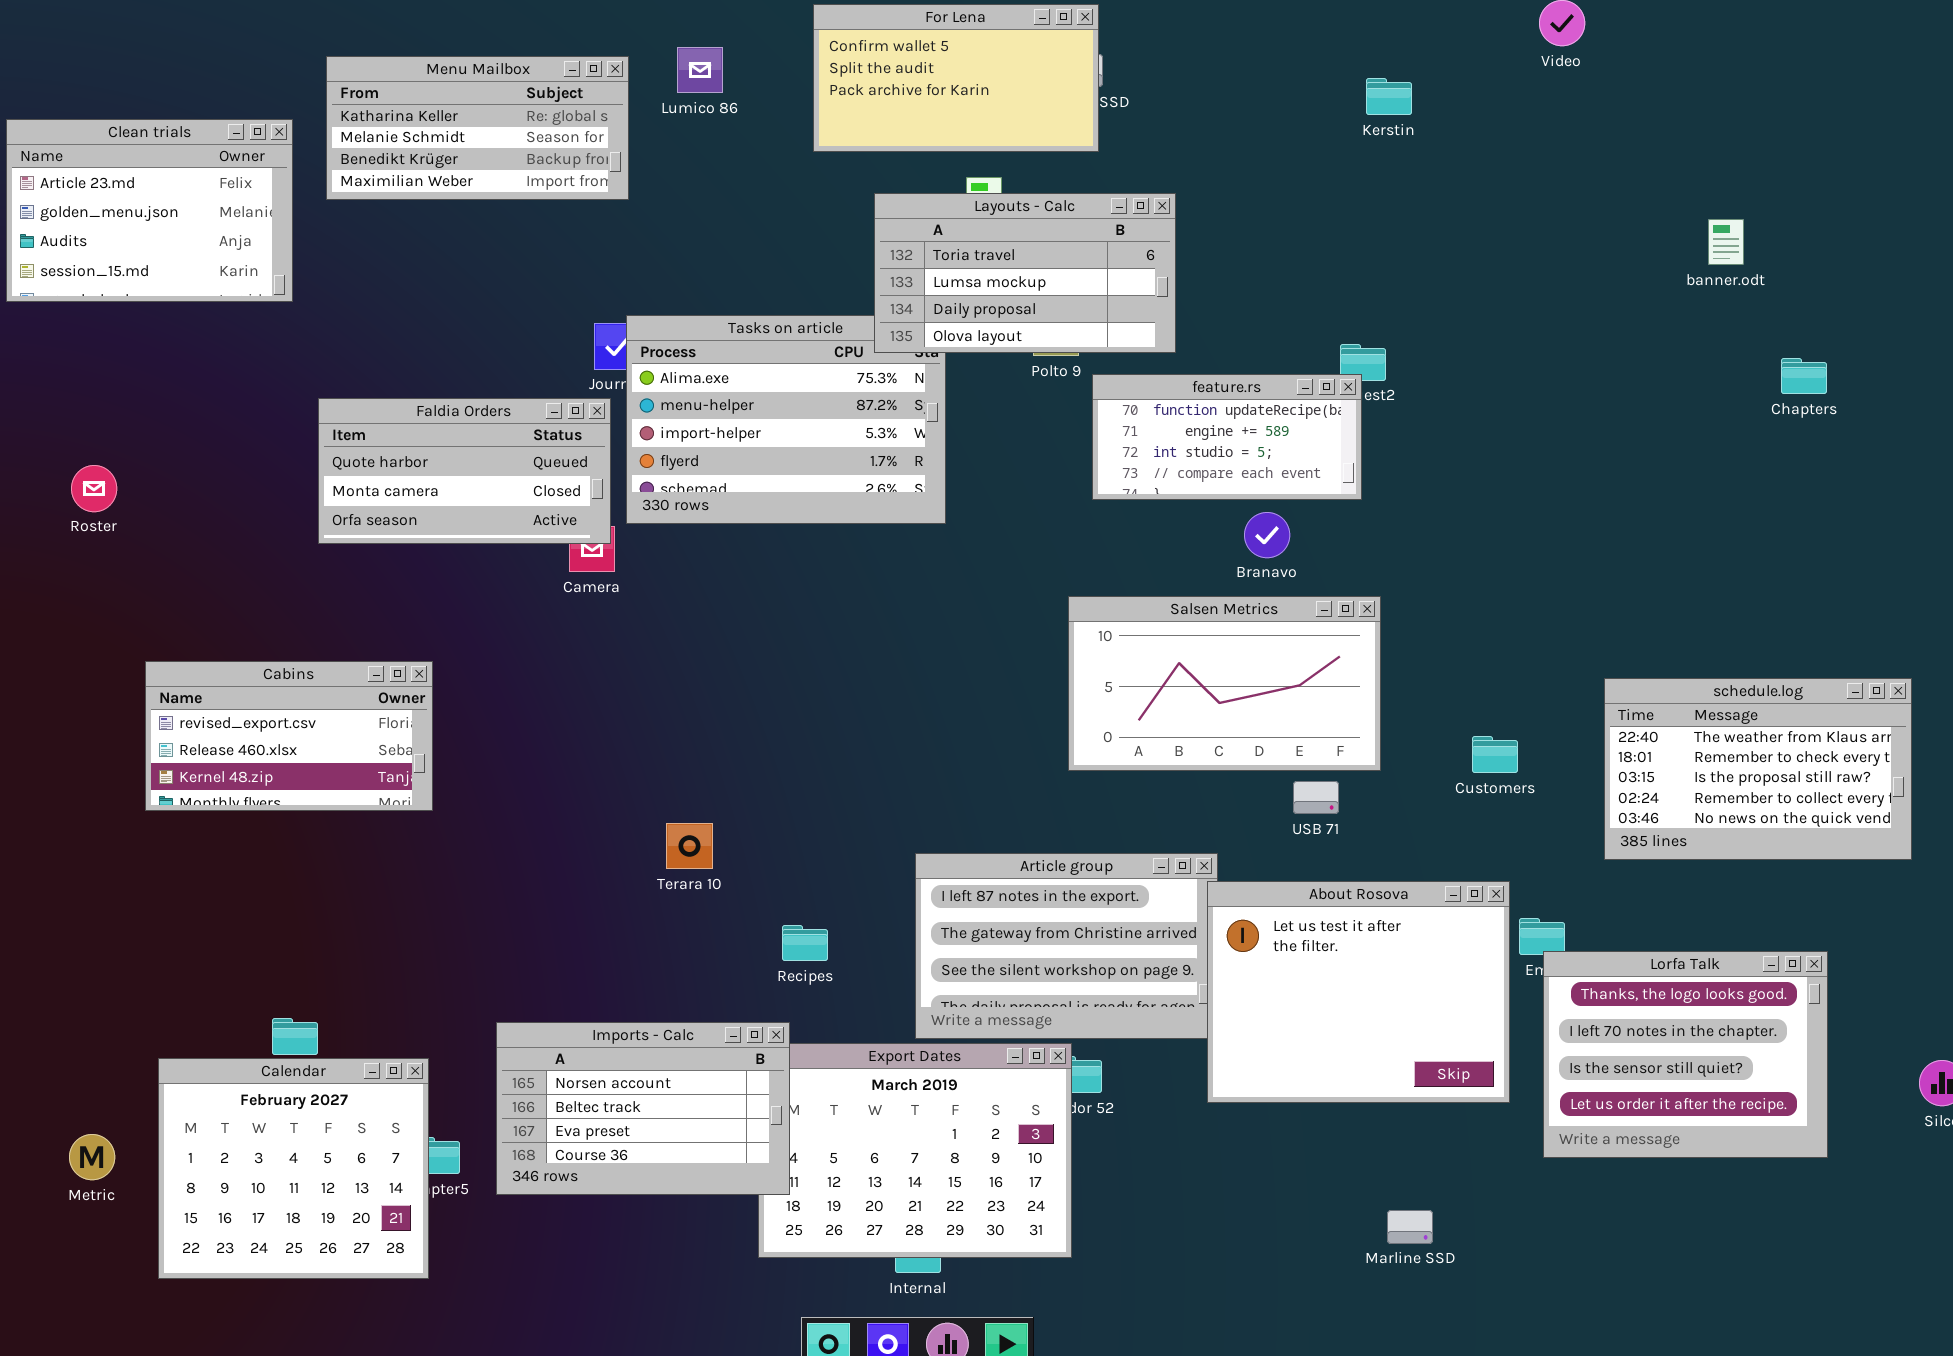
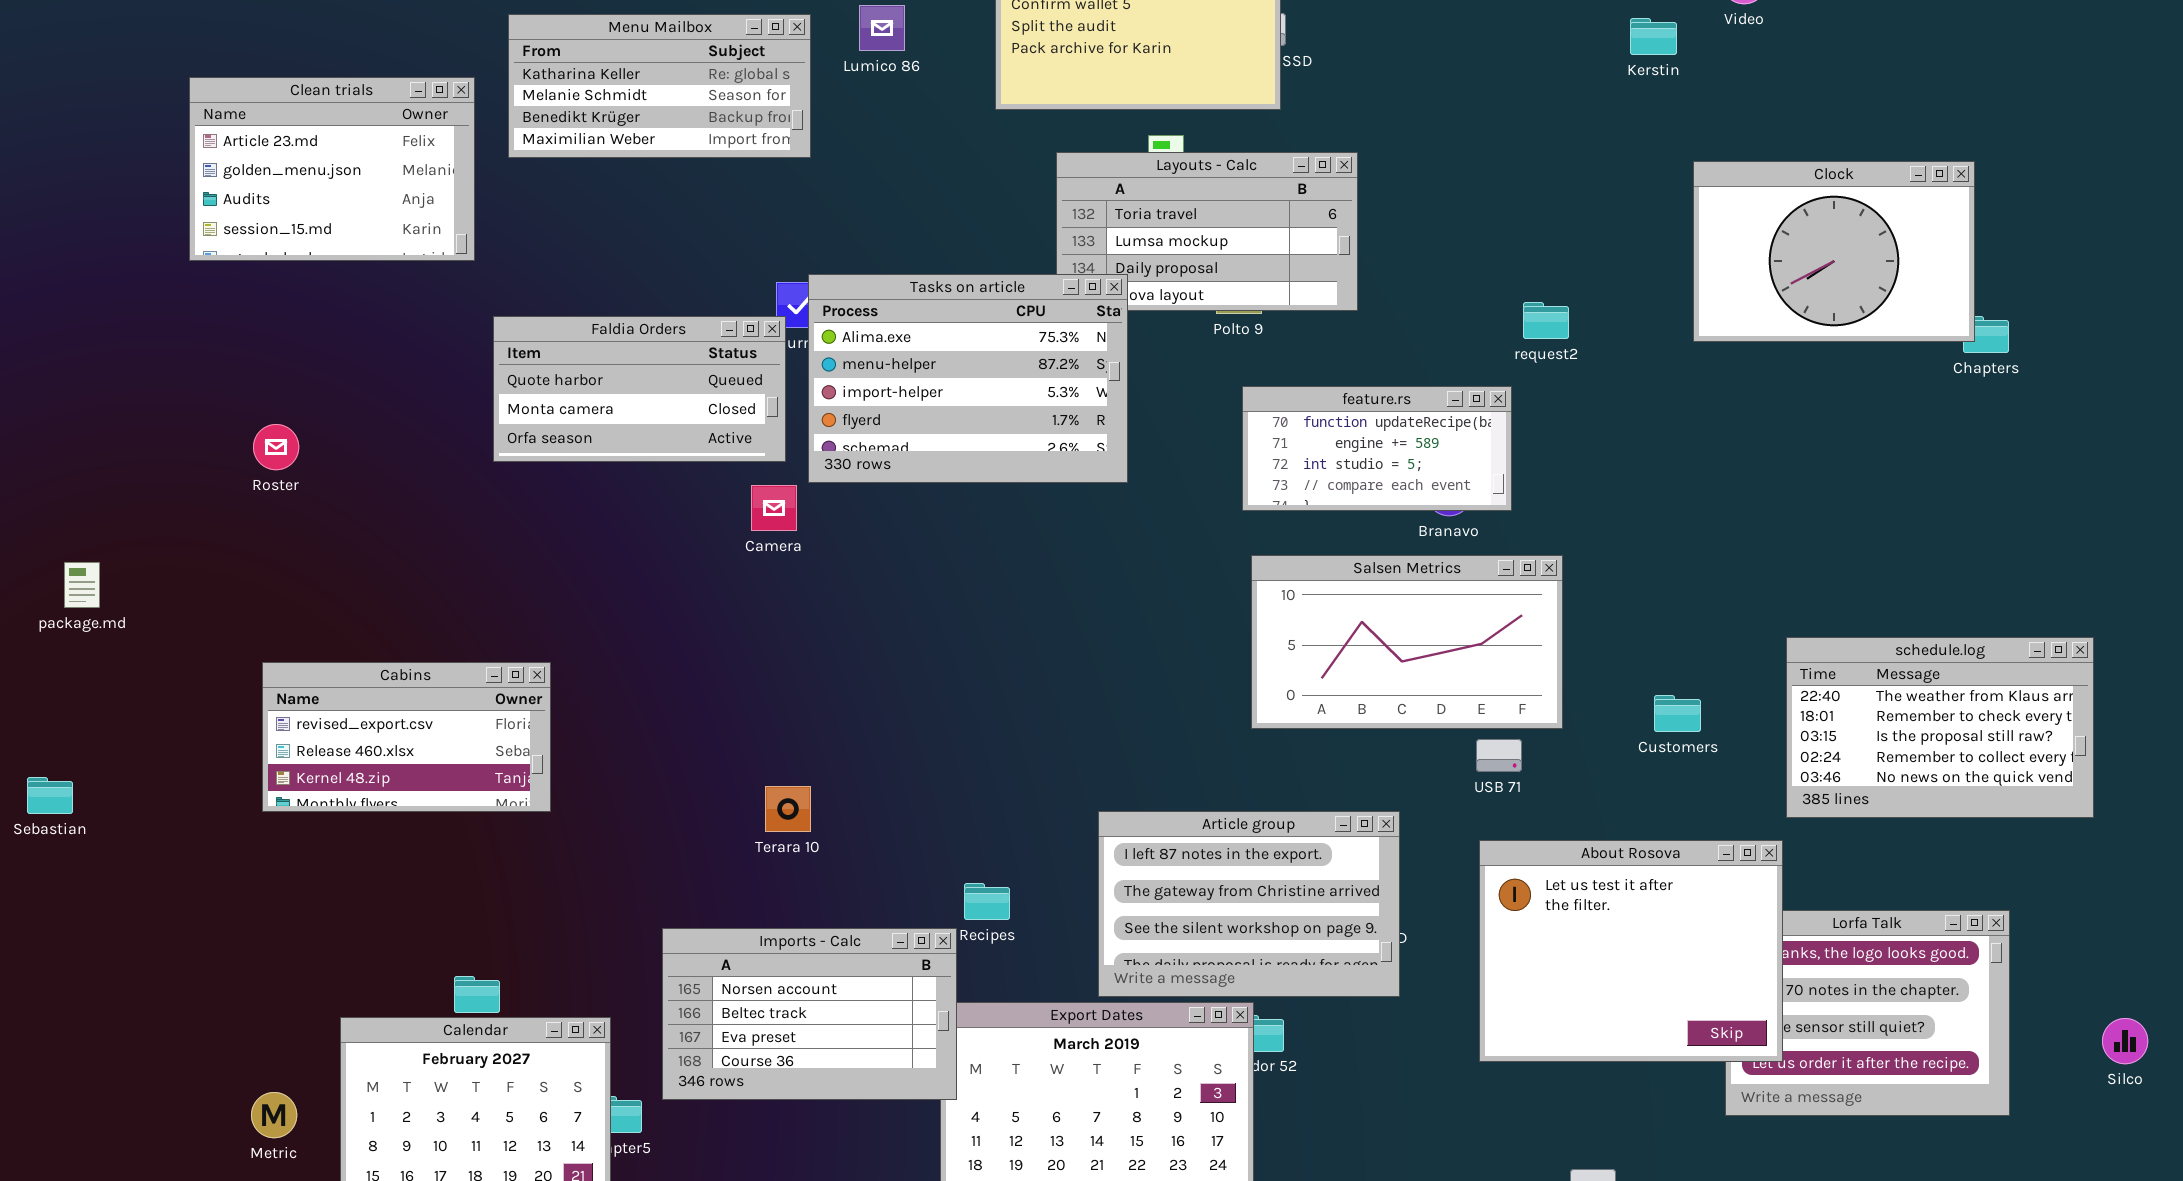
Kerstin: [1366,78,1412,115] -> [1630,18,1677,55], moved
Clock: none -> [1693,161,1975,342], opened
Tasks on article: [626,315,946,524] -> [808,274,1128,483], raised
feature.rs: [1092,374,1362,500] -> [1242,386,1512,511], moved
Faldia Orders: [318,398,611,544] -> [493,316,786,462], moved
Cabins: [145,661,433,811] -> [262,662,551,812], moved
Terara 10: [666,823,713,869] -> [765,786,811,832], moved
About Rosova: [1207,881,1510,1103] -> [1479,840,1783,1062], moved
Imports - Calc: [496,1022,790,1195] -> [662,928,957,1100], moved

